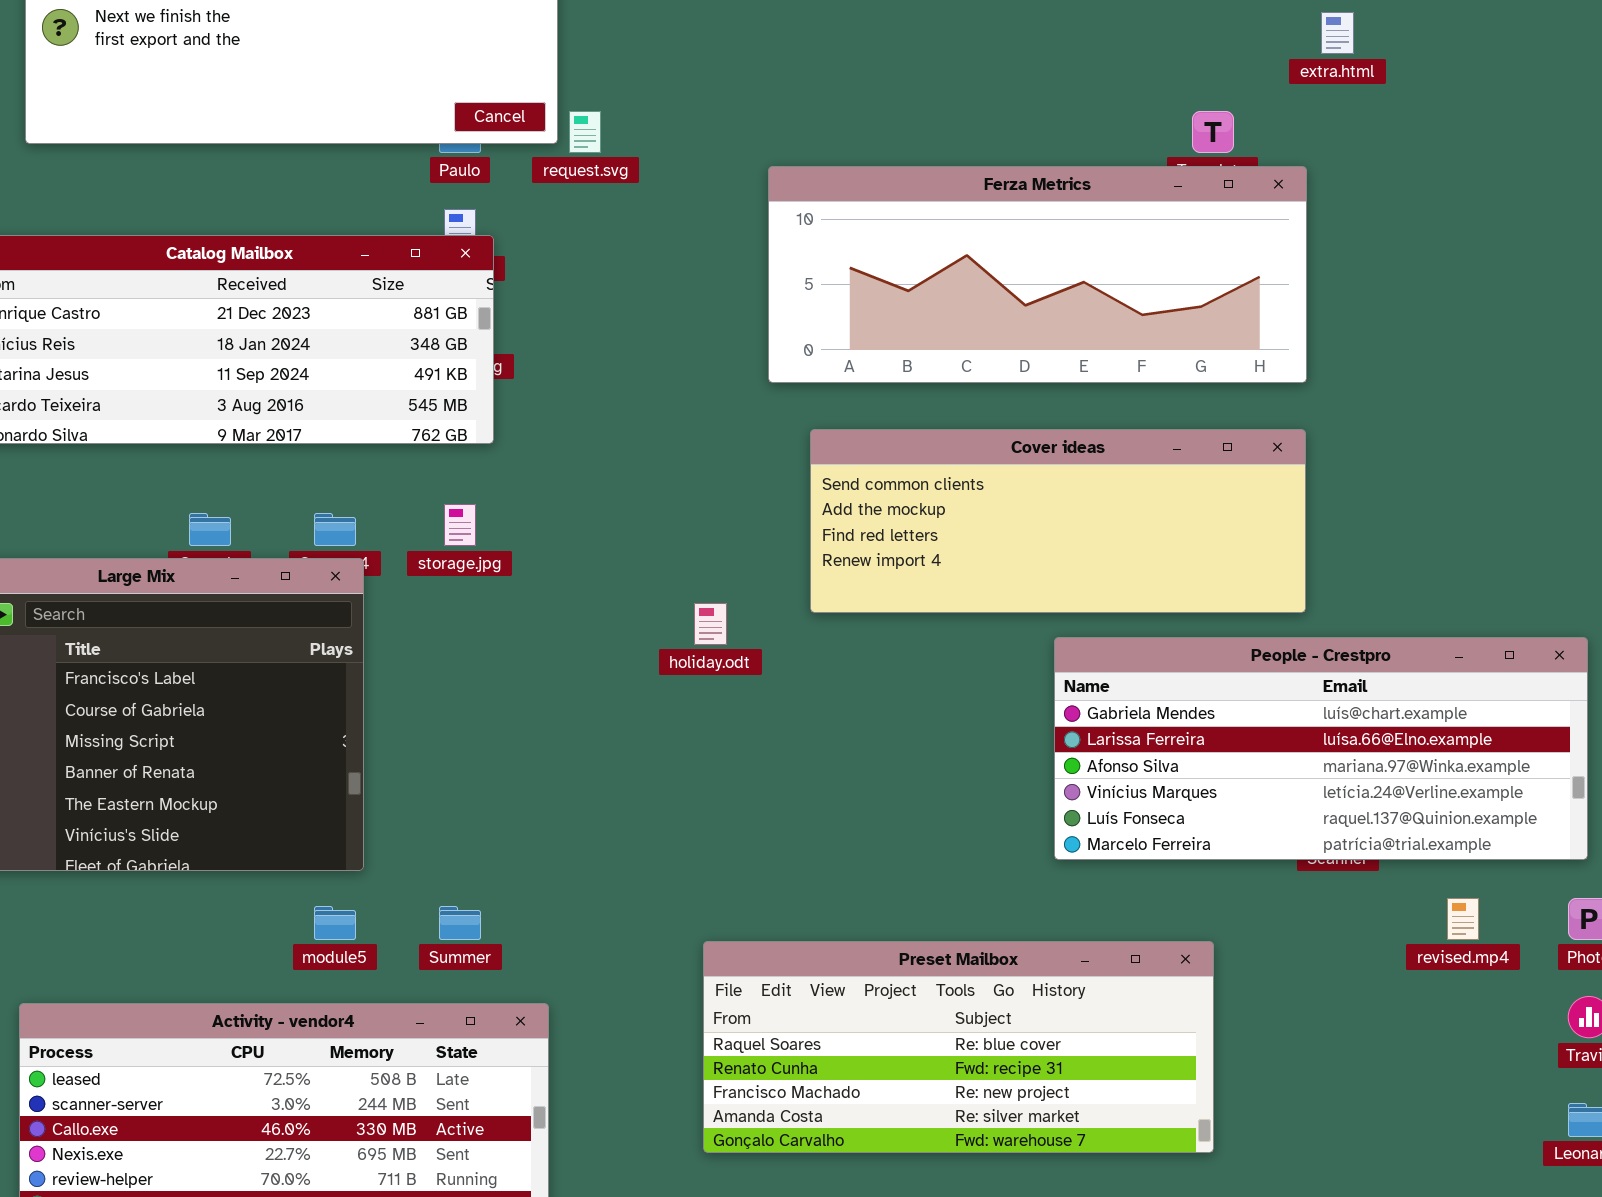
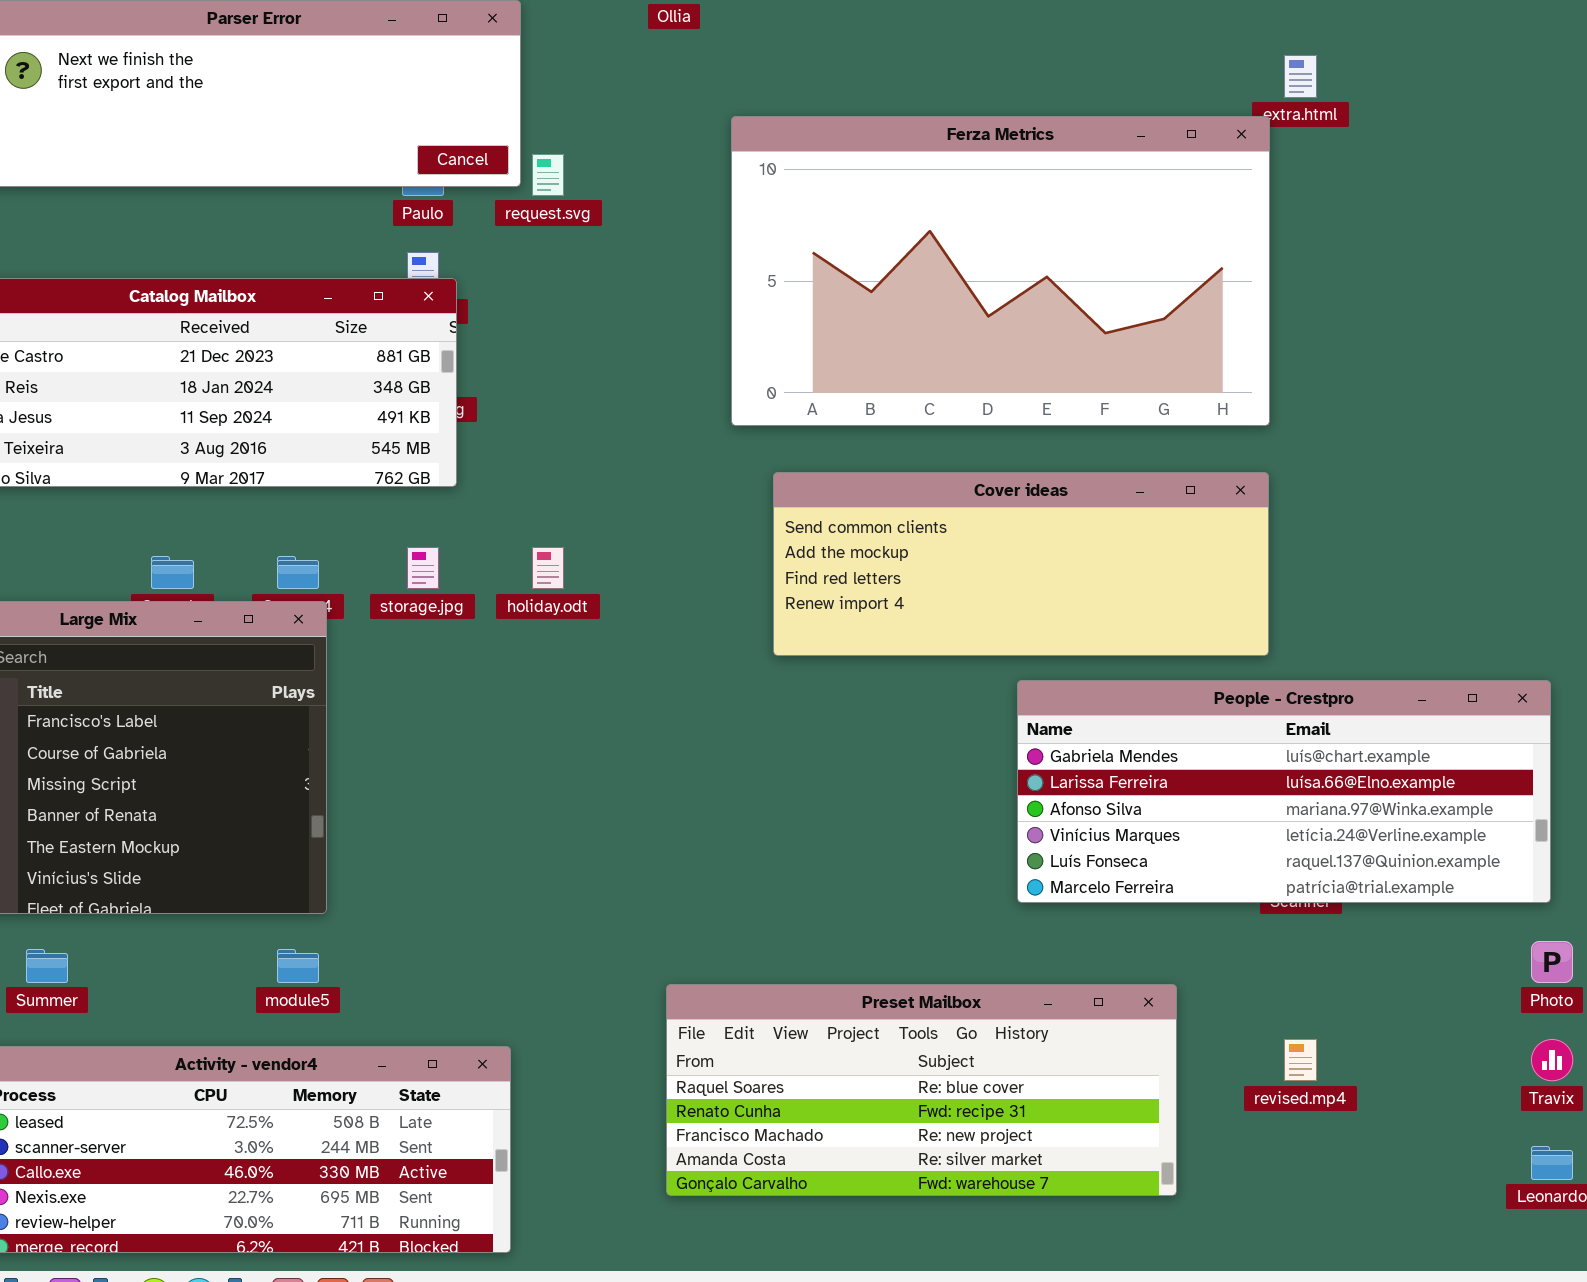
Ferza Metrics: [768,166,1307,383] -> [731,116,1270,426], resized
holiday.odt: [694,603,727,645] -> [532,547,564,589], moved
revised.mp4: [1447,898,1479,940] -> [1284,1039,1317,1081], moved
Summer: [439,906,481,940] -> [26,949,68,983], moved

